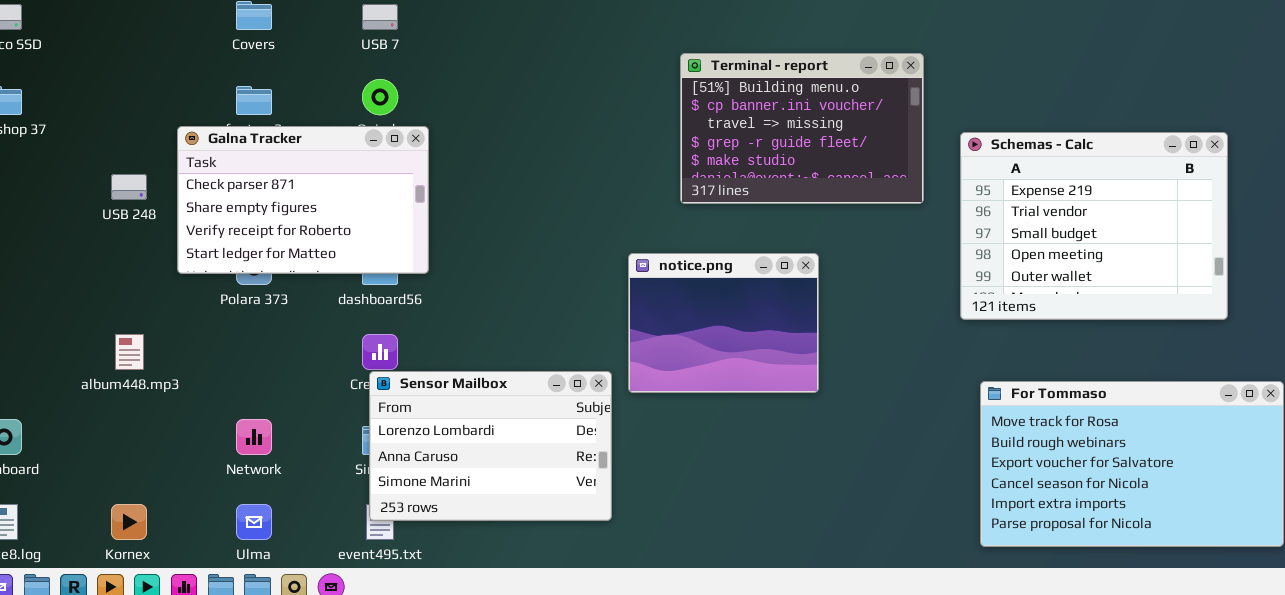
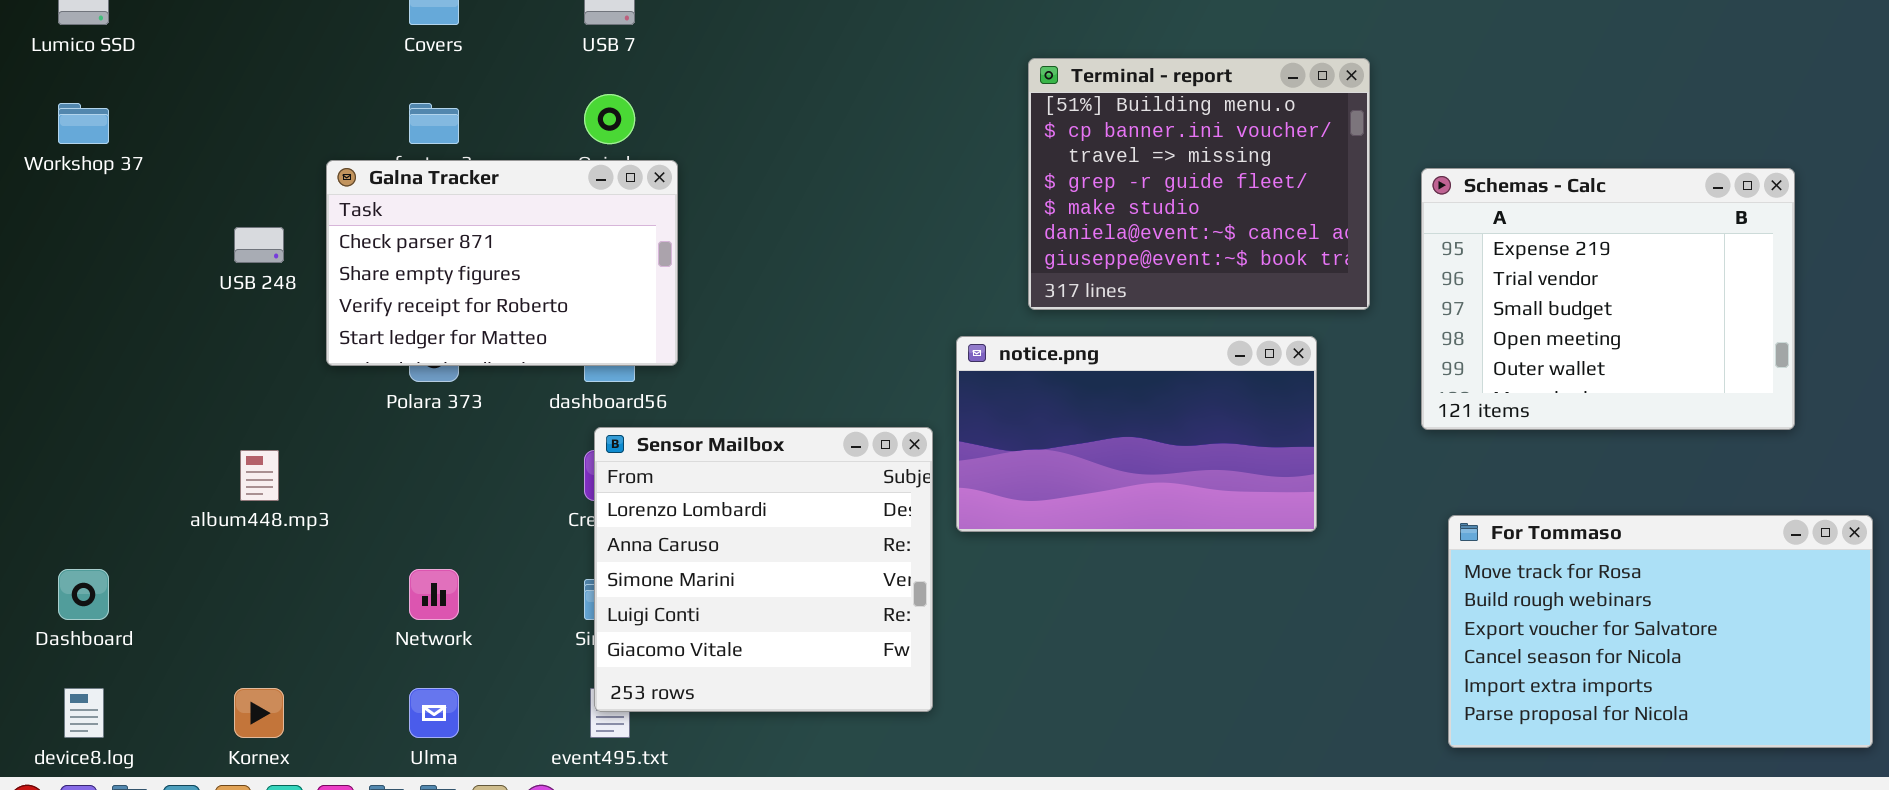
Terminal - report: [680,53,924,204] -> [1028,58,1370,310], resized
notice.png: [628,253,819,393] -> [956,336,1317,532], resized
Sensor Mailbox: [369,371,612,521] -> [594,427,933,712], resized

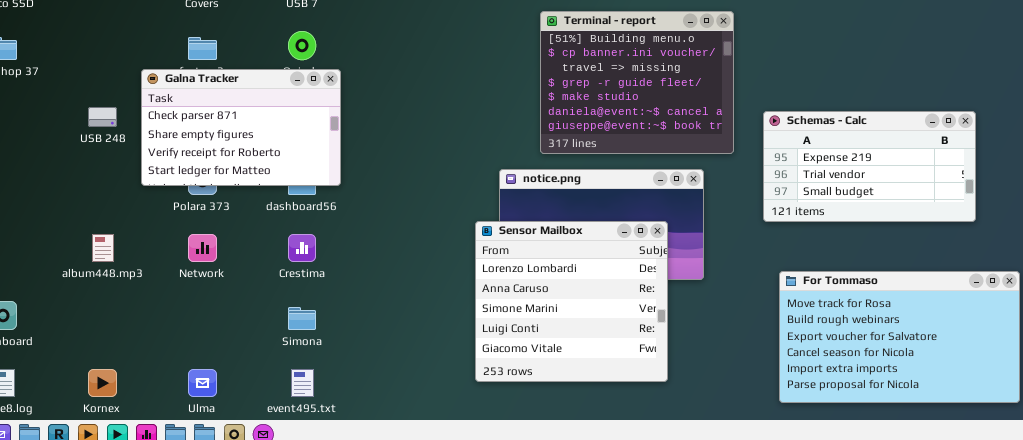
Schemas - Calc: [1421,168,1795,430] -> [763,111,976,222], resized
Sensor Mailbox: [594,427,933,712] -> [475,221,668,382], moved
Network: [409,569,459,620] -> [188,234,217,262], moved

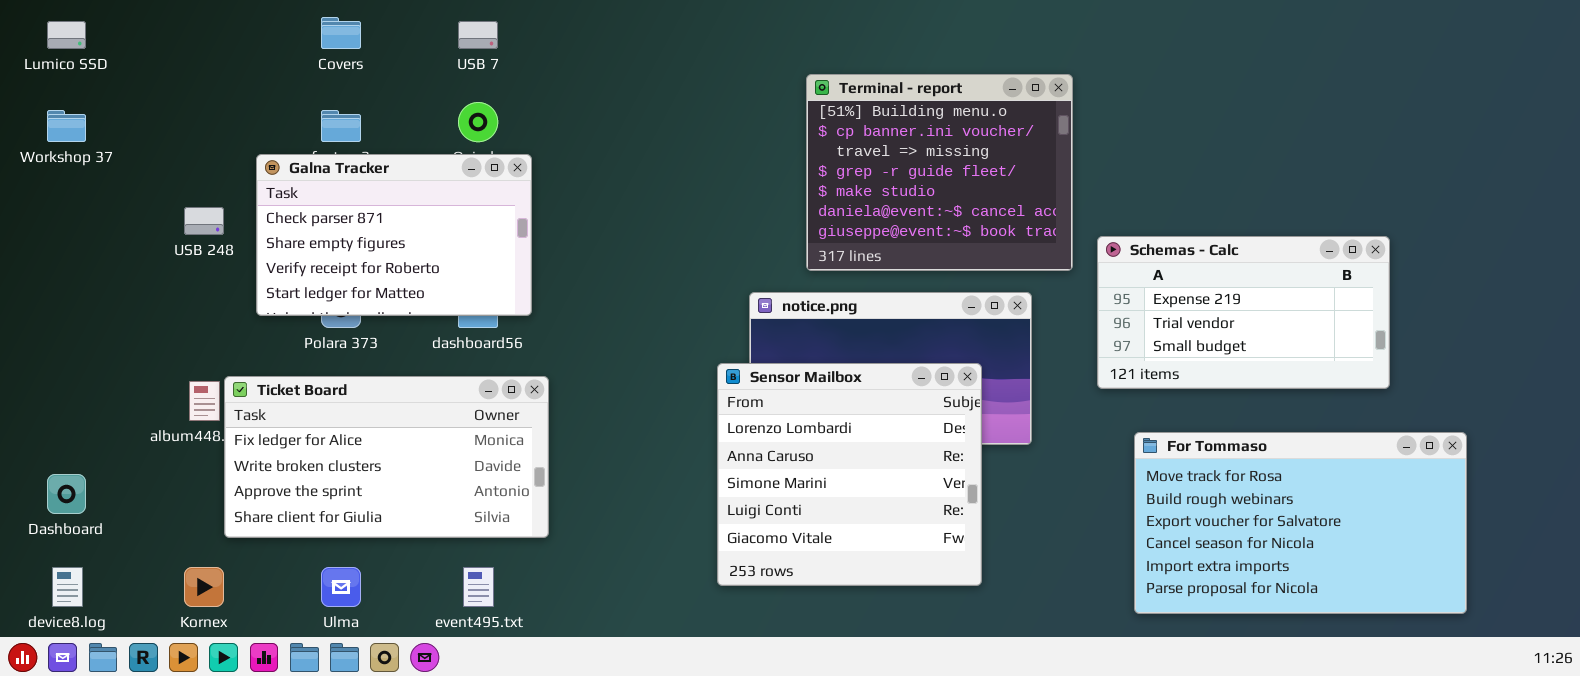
Schemas - Calc: [763,111,976,222] -> [1097,236,1390,389], moved
Ticket Board: none -> [224,376,549,538], opened

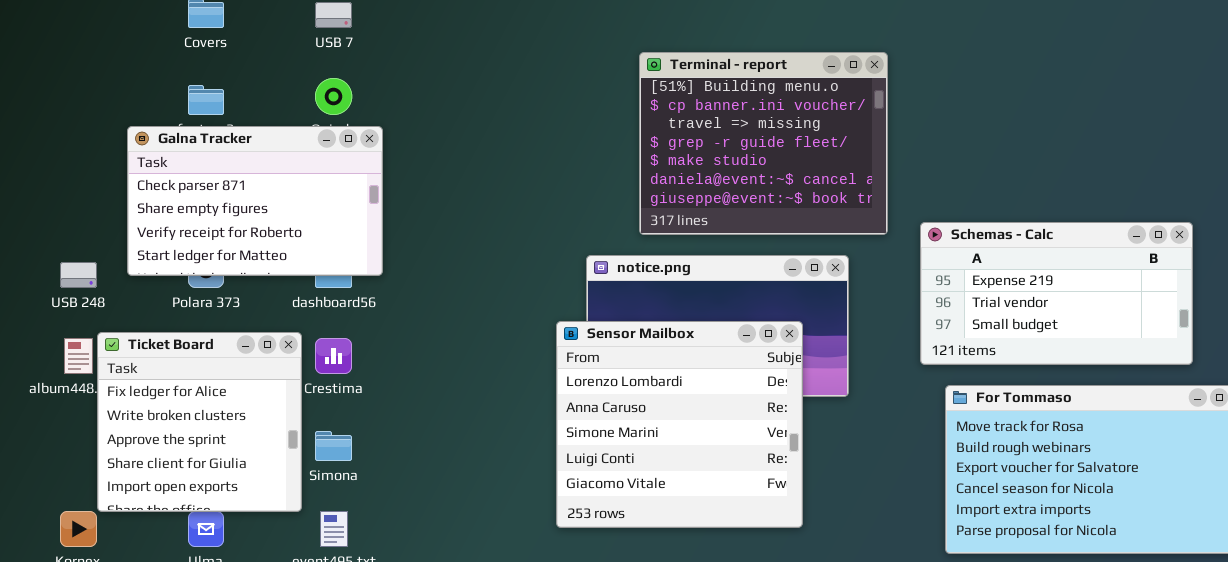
USB 248: [184,207,224,235] -> [60,262,97,288], moved
Schemas - Calc: [1097,236,1390,389] -> [920,222,1193,365], moved
Ticket Board: [224,376,549,538] -> [97,332,302,512], resized

